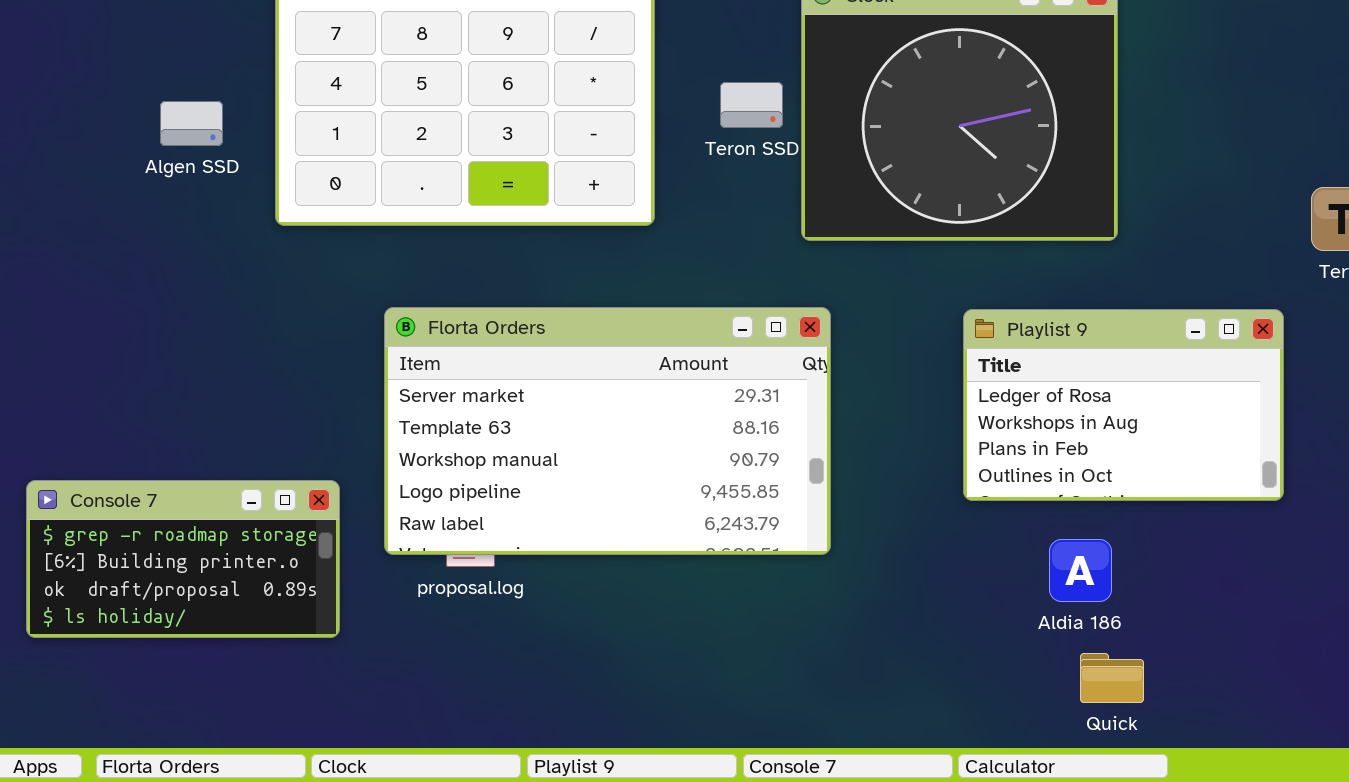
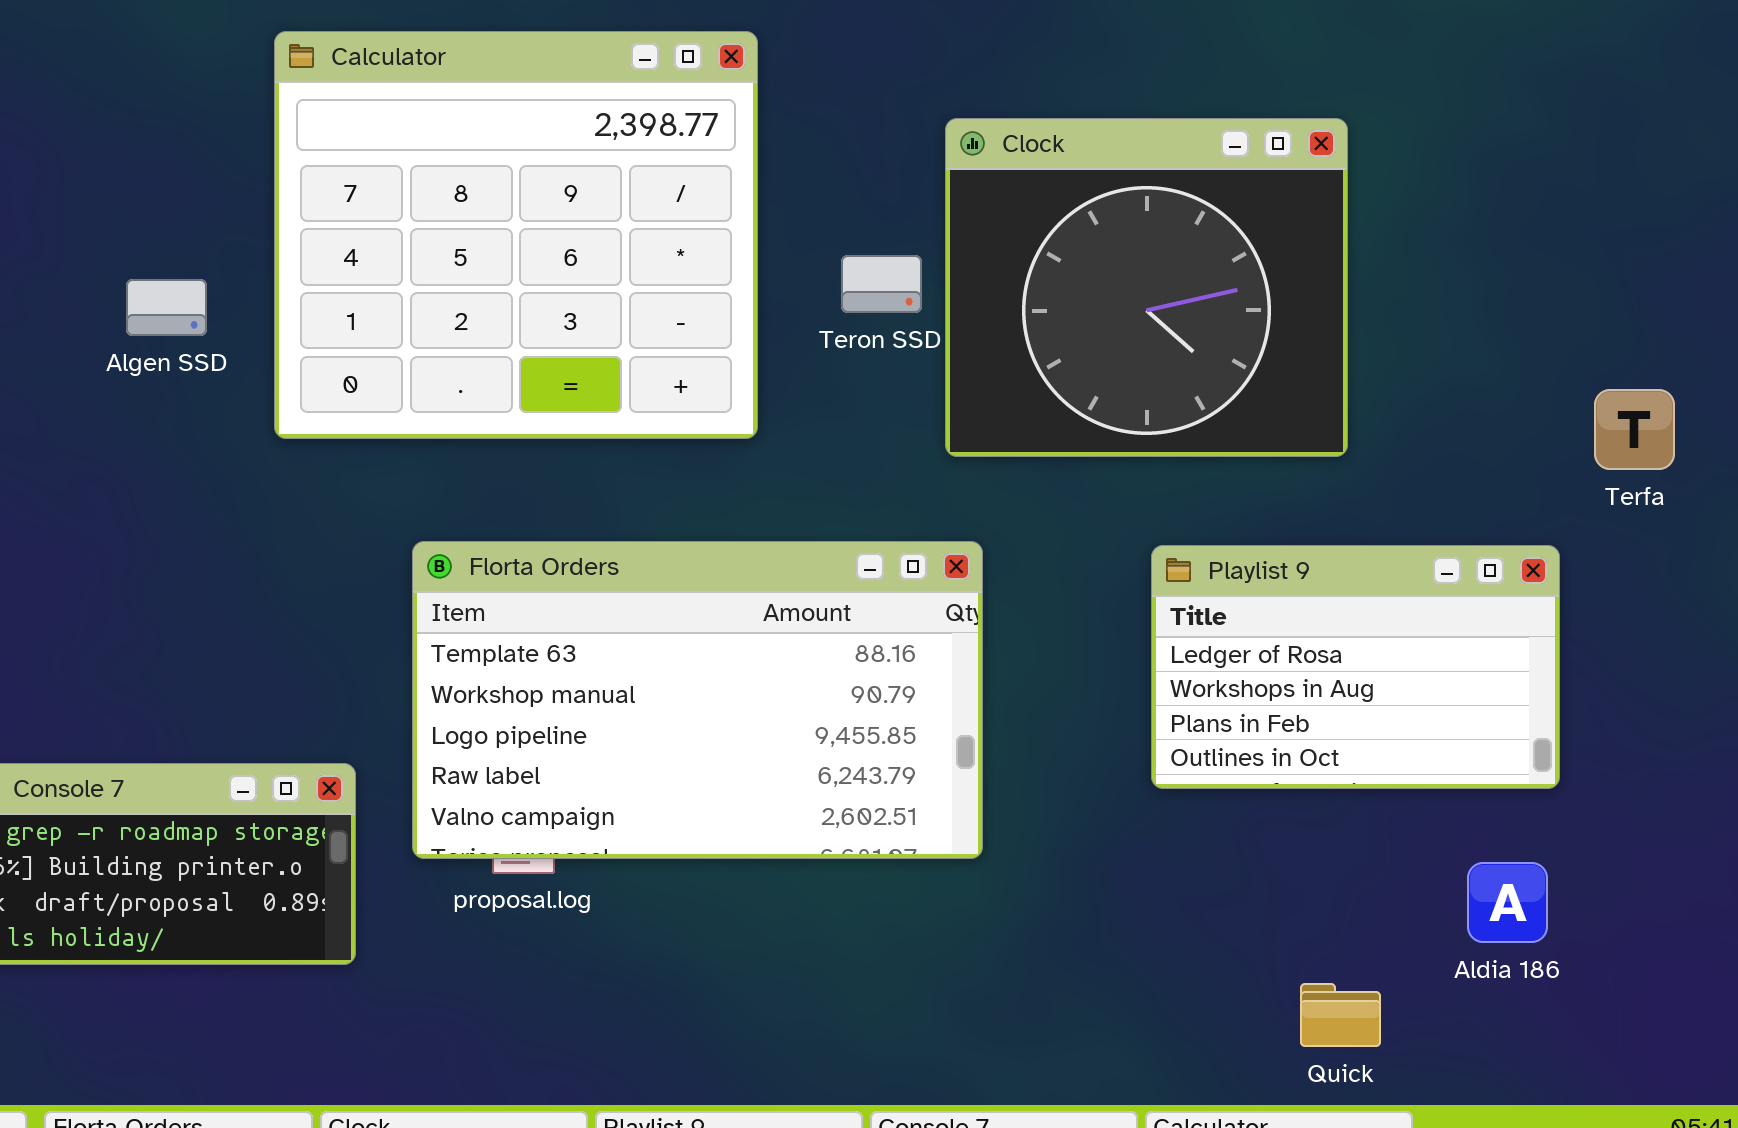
Florta Orders: [384,307,831,555] -> [412,541,983,859], scrolled down 1 row
Aldia 186: [1049,539,1112,602] -> [1467,862,1548,943], moved

